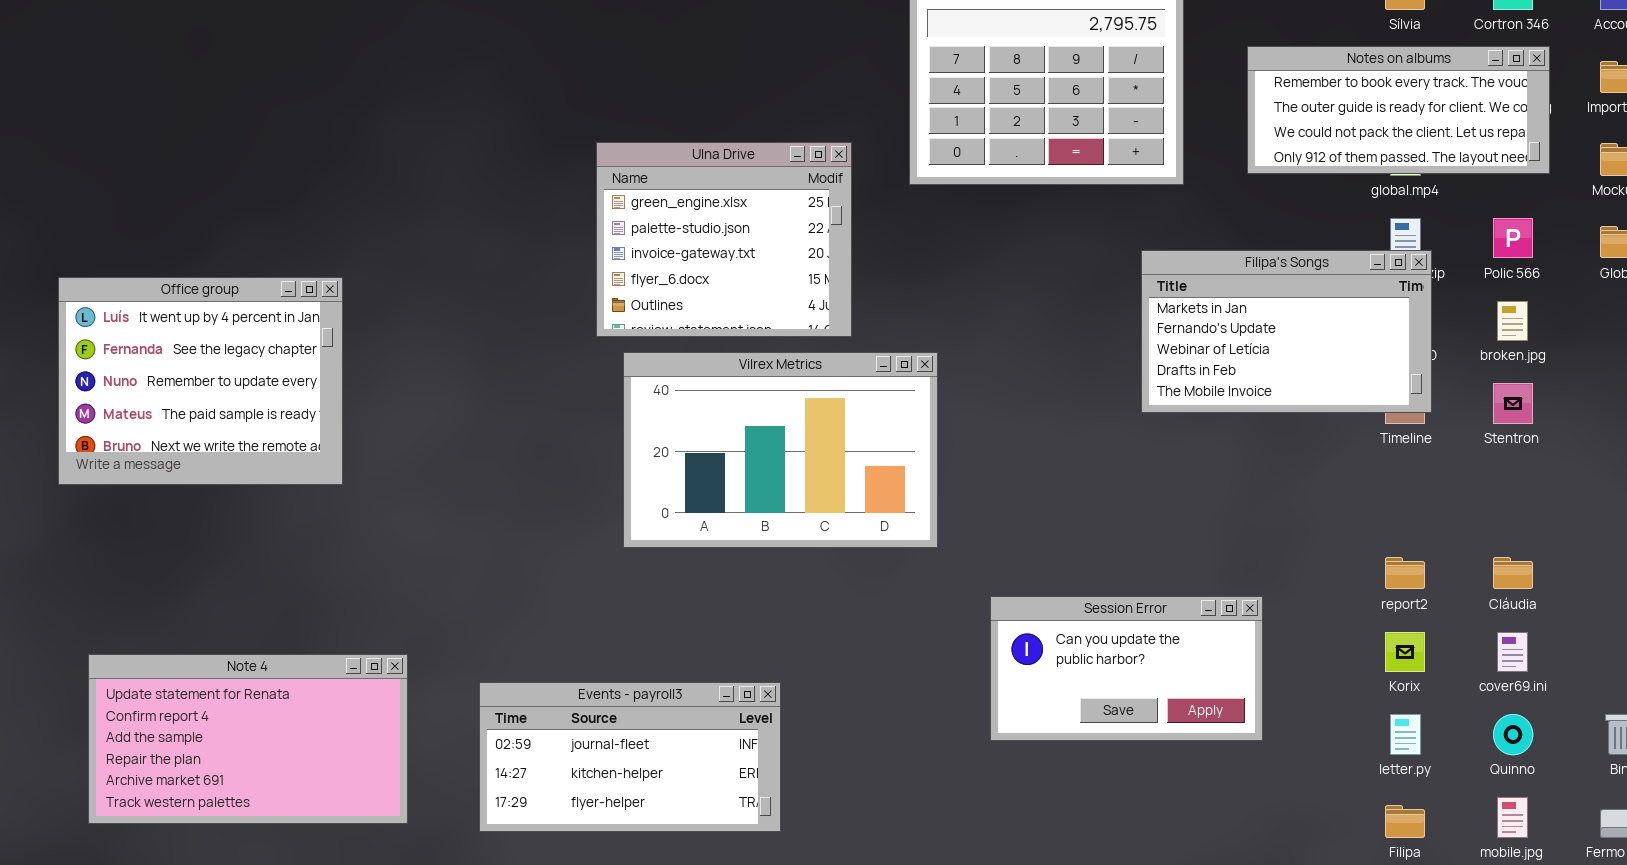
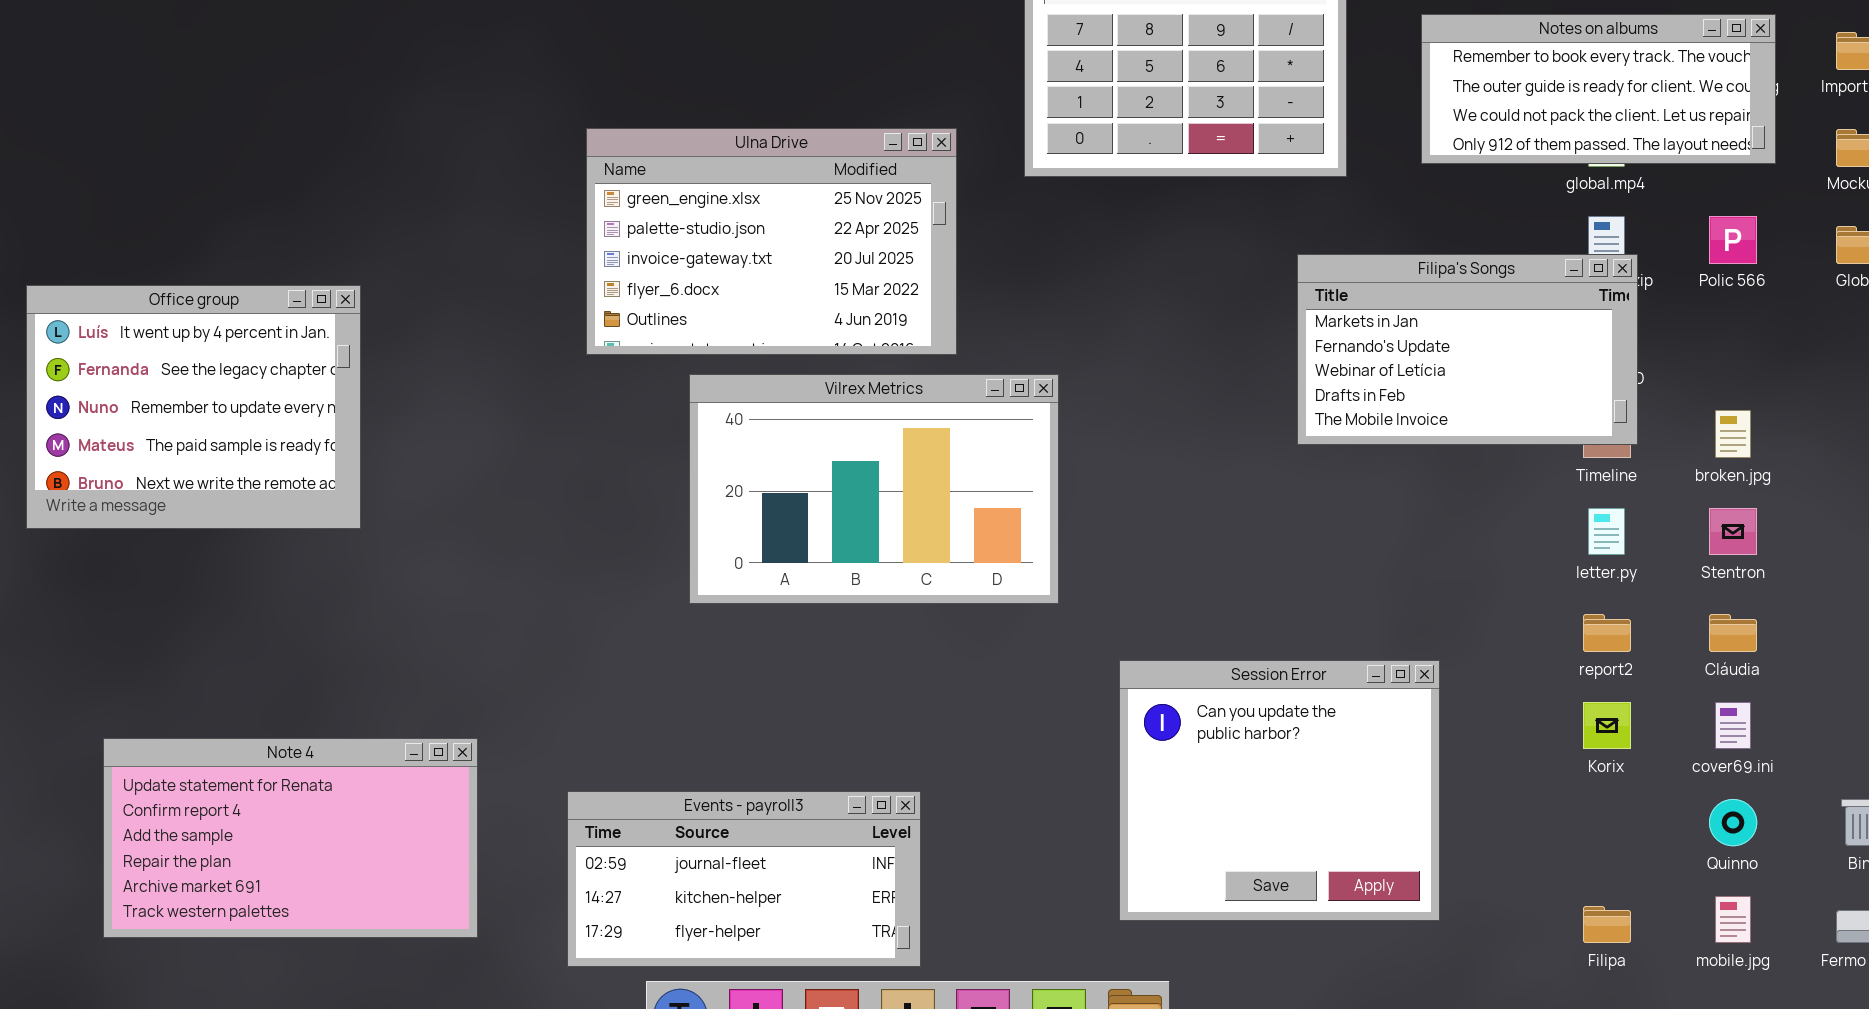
Ulna Drive: [596,142,852,337] -> [586,128,957,355], resized
broken.jpg: [1497,301,1528,341] -> [1715,410,1751,458], moved
Stentron: [1493,383,1533,424] -> [1709,508,1757,555], moved
Session Error: [990,596,1263,741] -> [1119,660,1440,921], resized
Note 4: [88,654,408,824] -> [103,738,478,938], moved
Events - payroll3: [479,682,781,832] -> [567,791,921,967], moved
letter.py: [1390,714,1421,755] -> [1588,508,1625,555], moved

